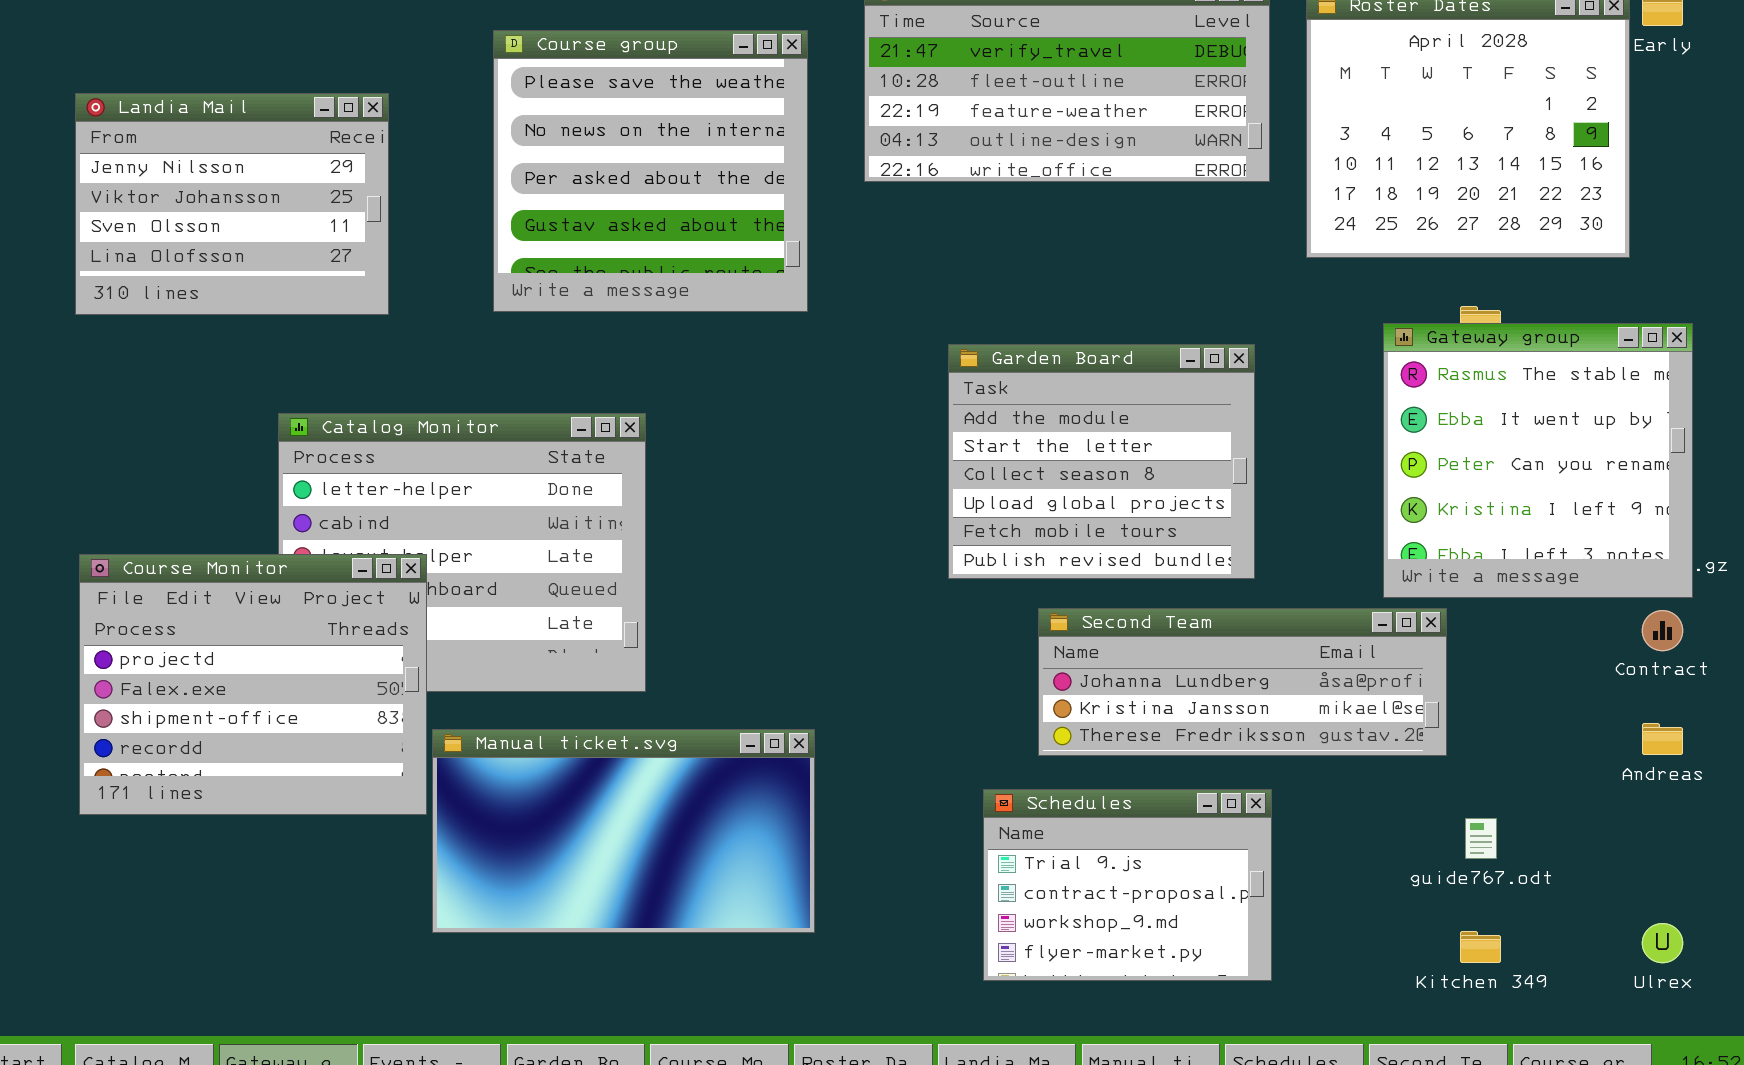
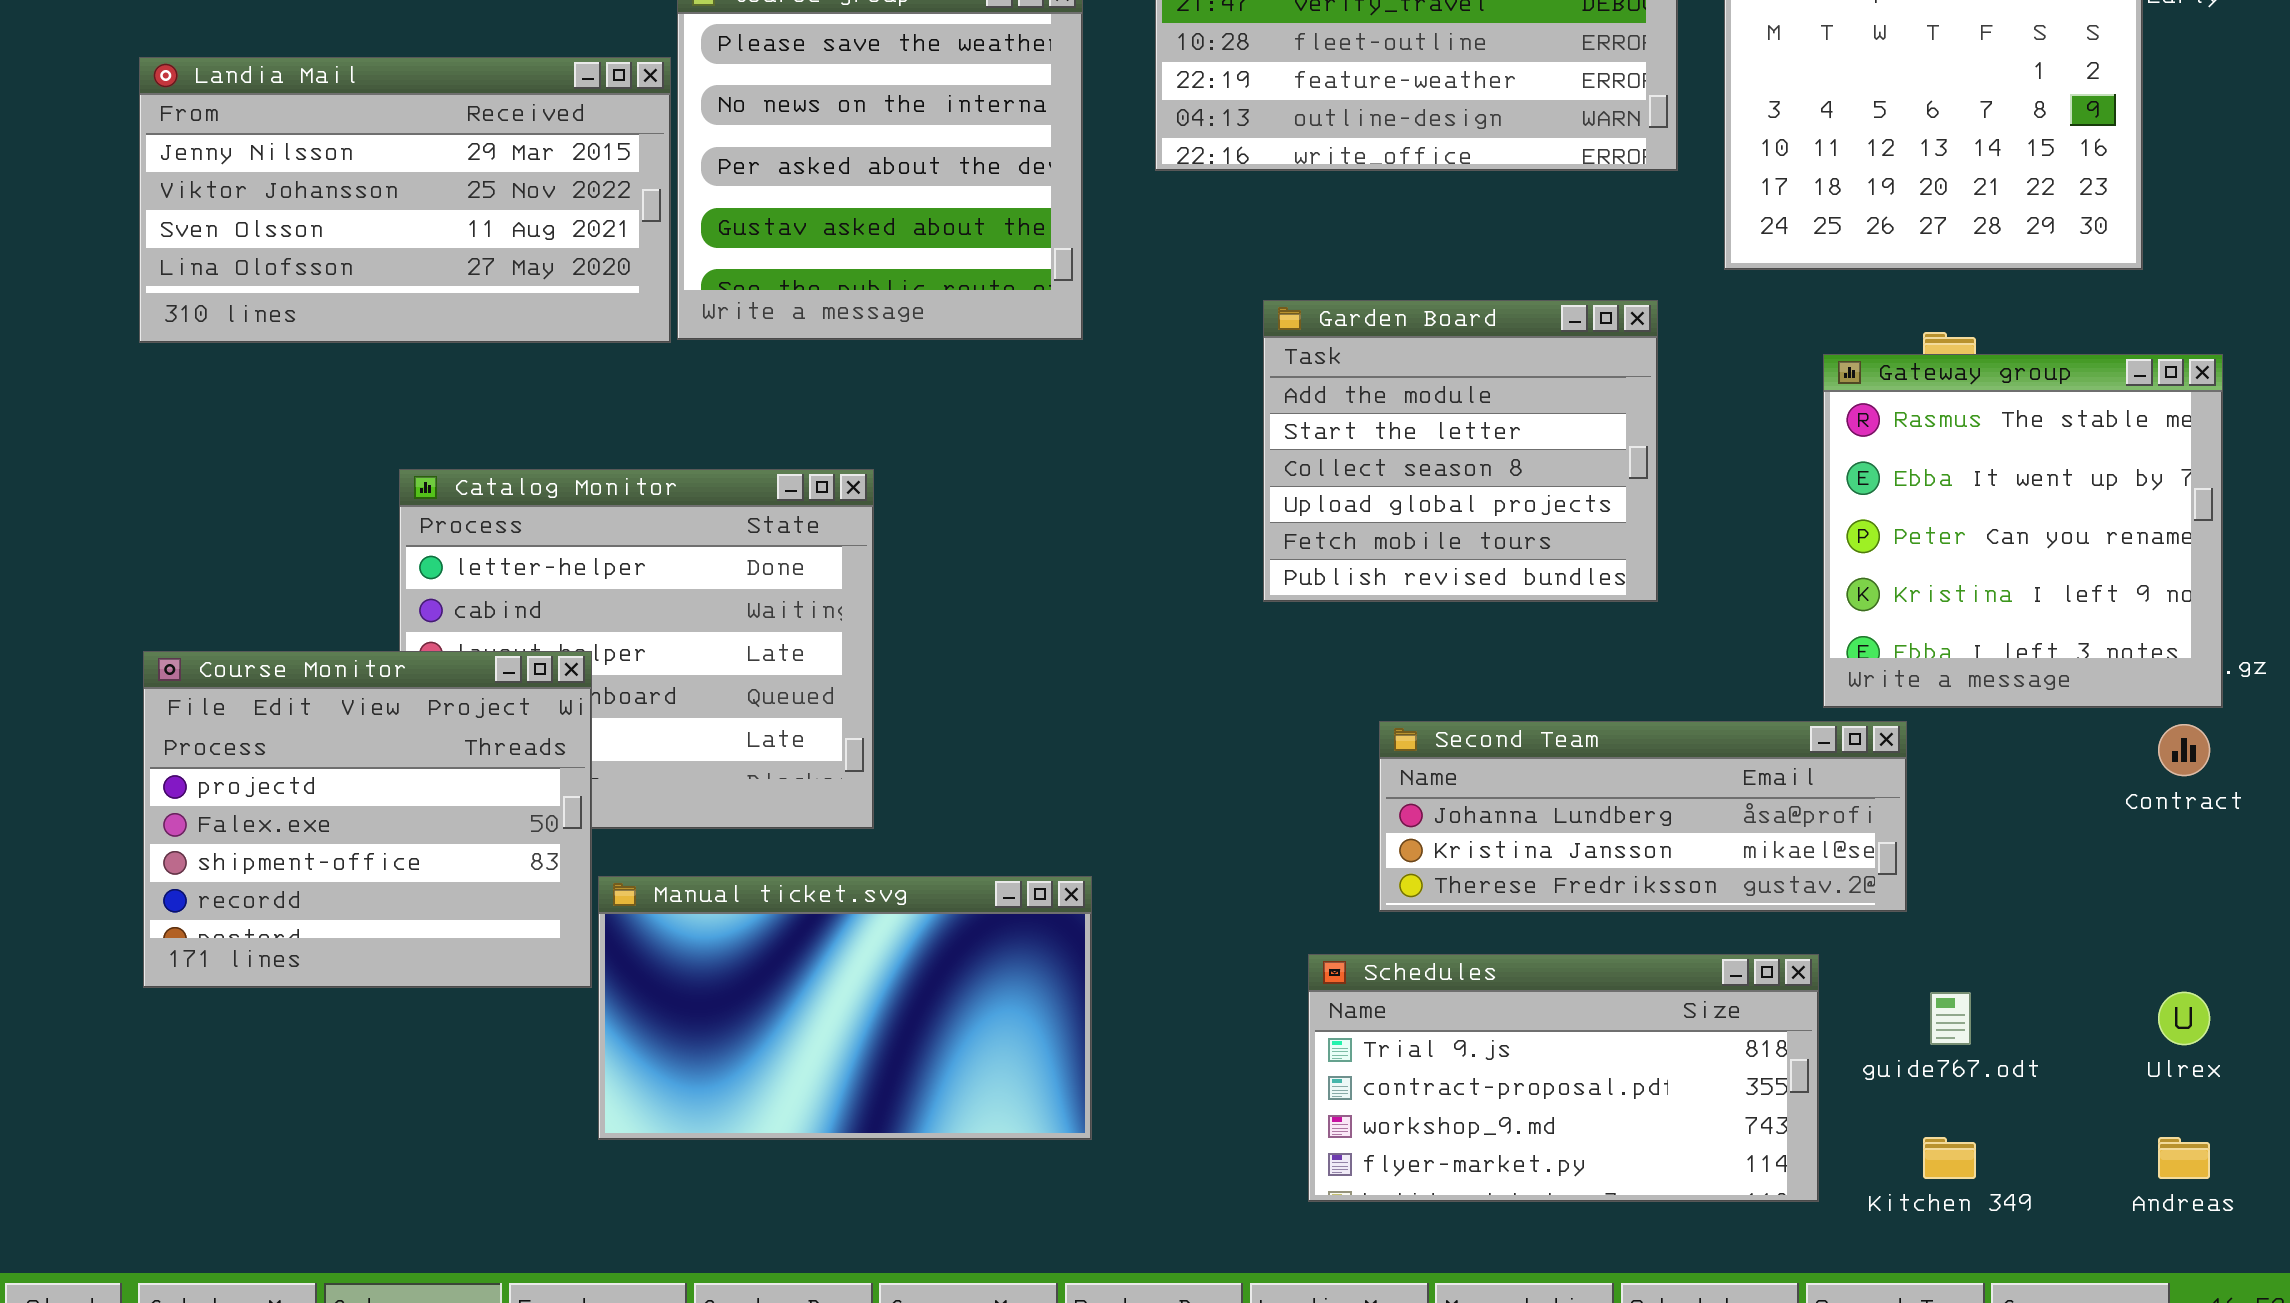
Landia Mail: [75,93,389,315] -> [139,57,671,343], resized
Garden Board: [948,344,1255,579] -> [1263,300,1658,602], moved
Andreas: [1642,723,1683,755] -> [2158,1137,2210,1179], moved
Schedules: [983,789,1272,981] -> [1308,954,1819,1202], resized
Ulrex: [1642,923,1683,963] -> [2158,992,2210,1045], moved

